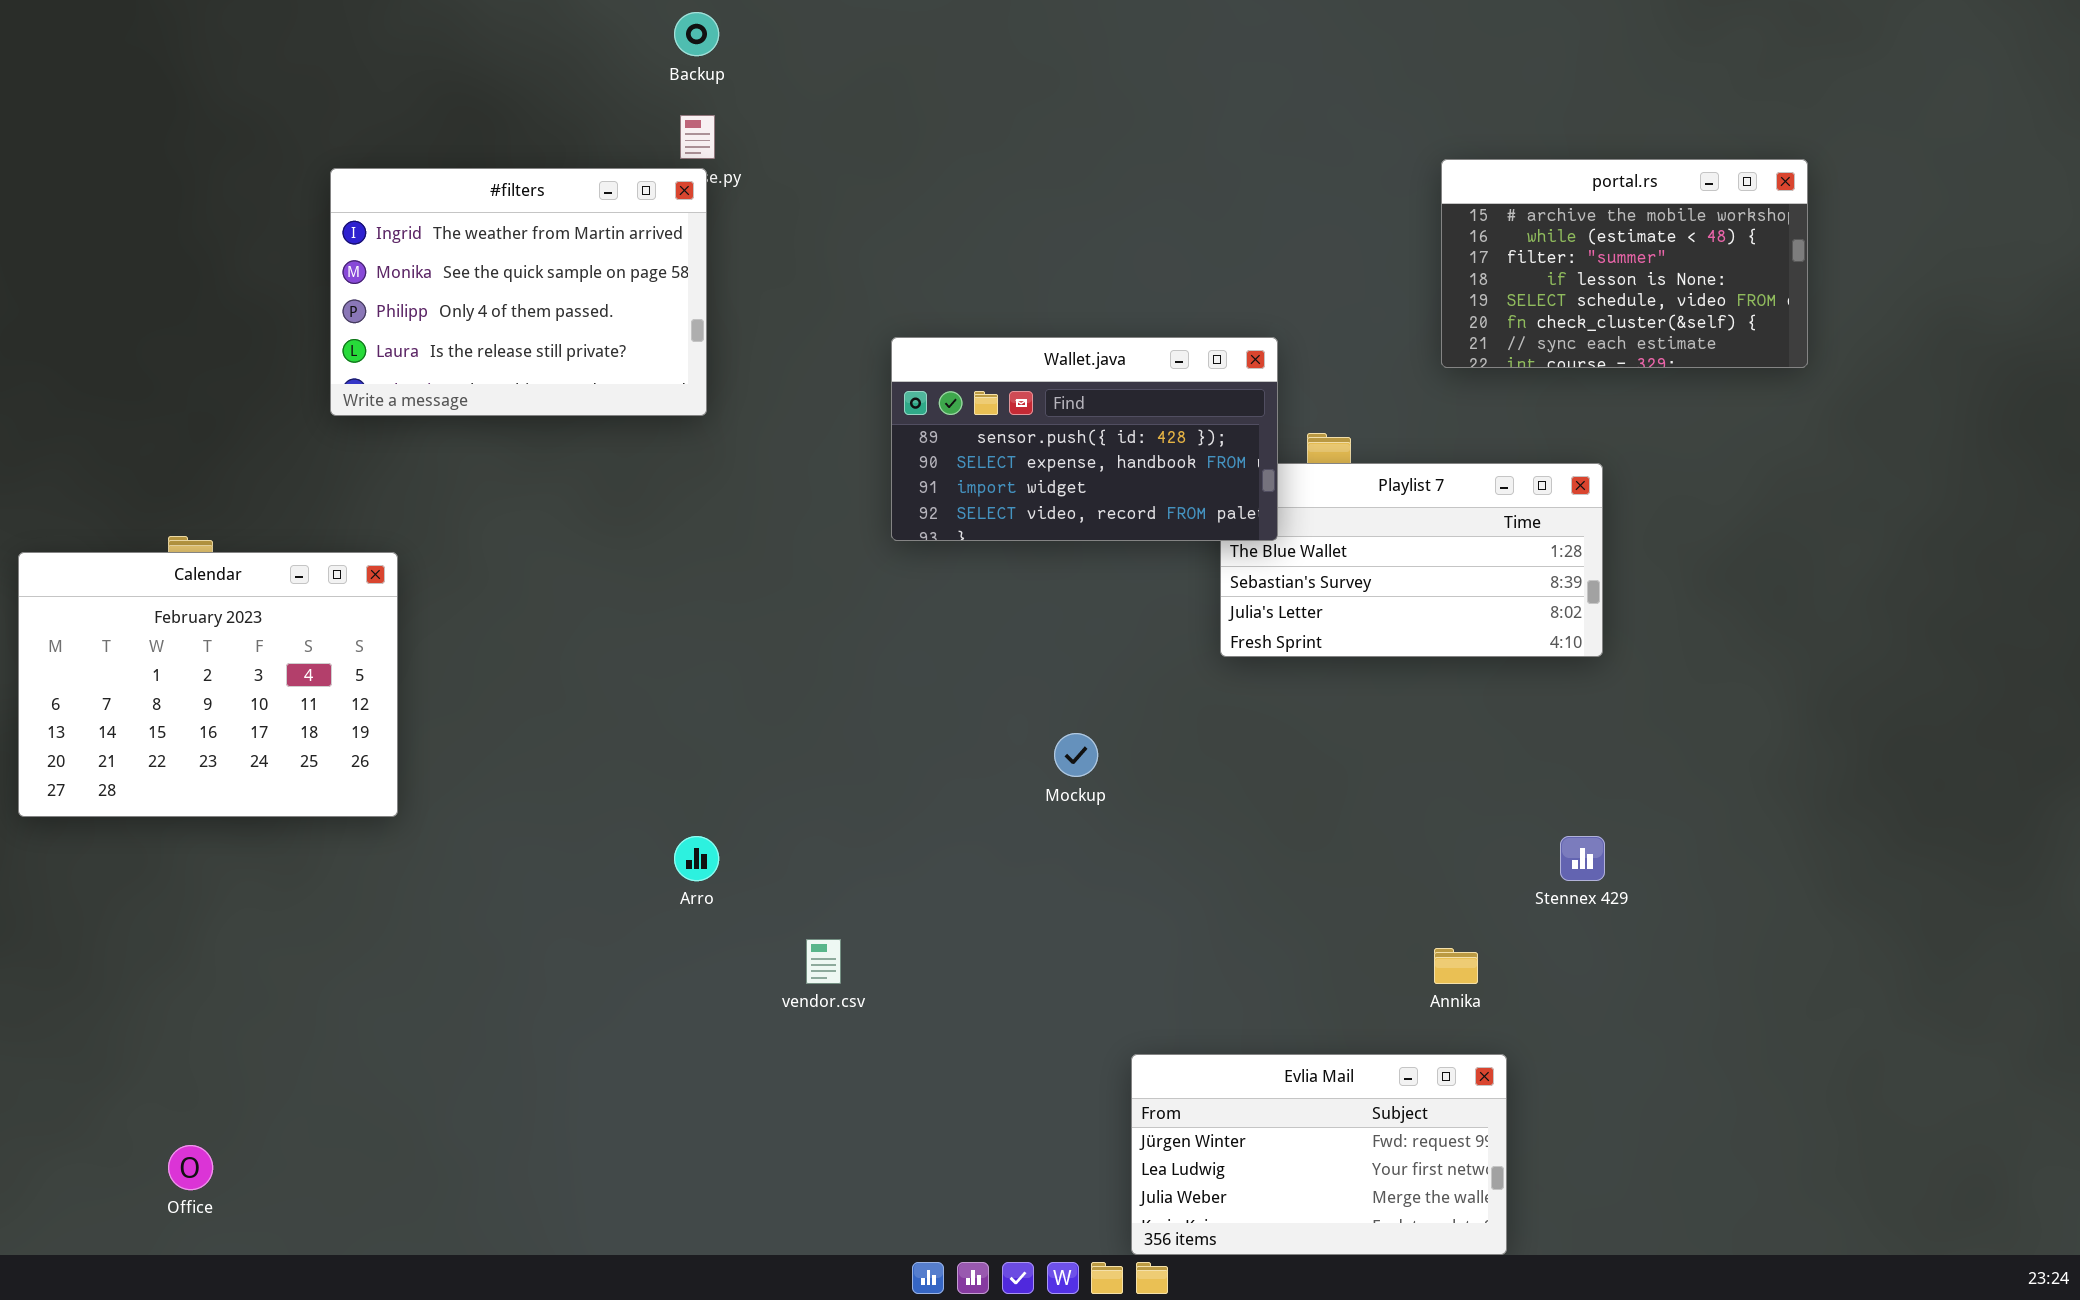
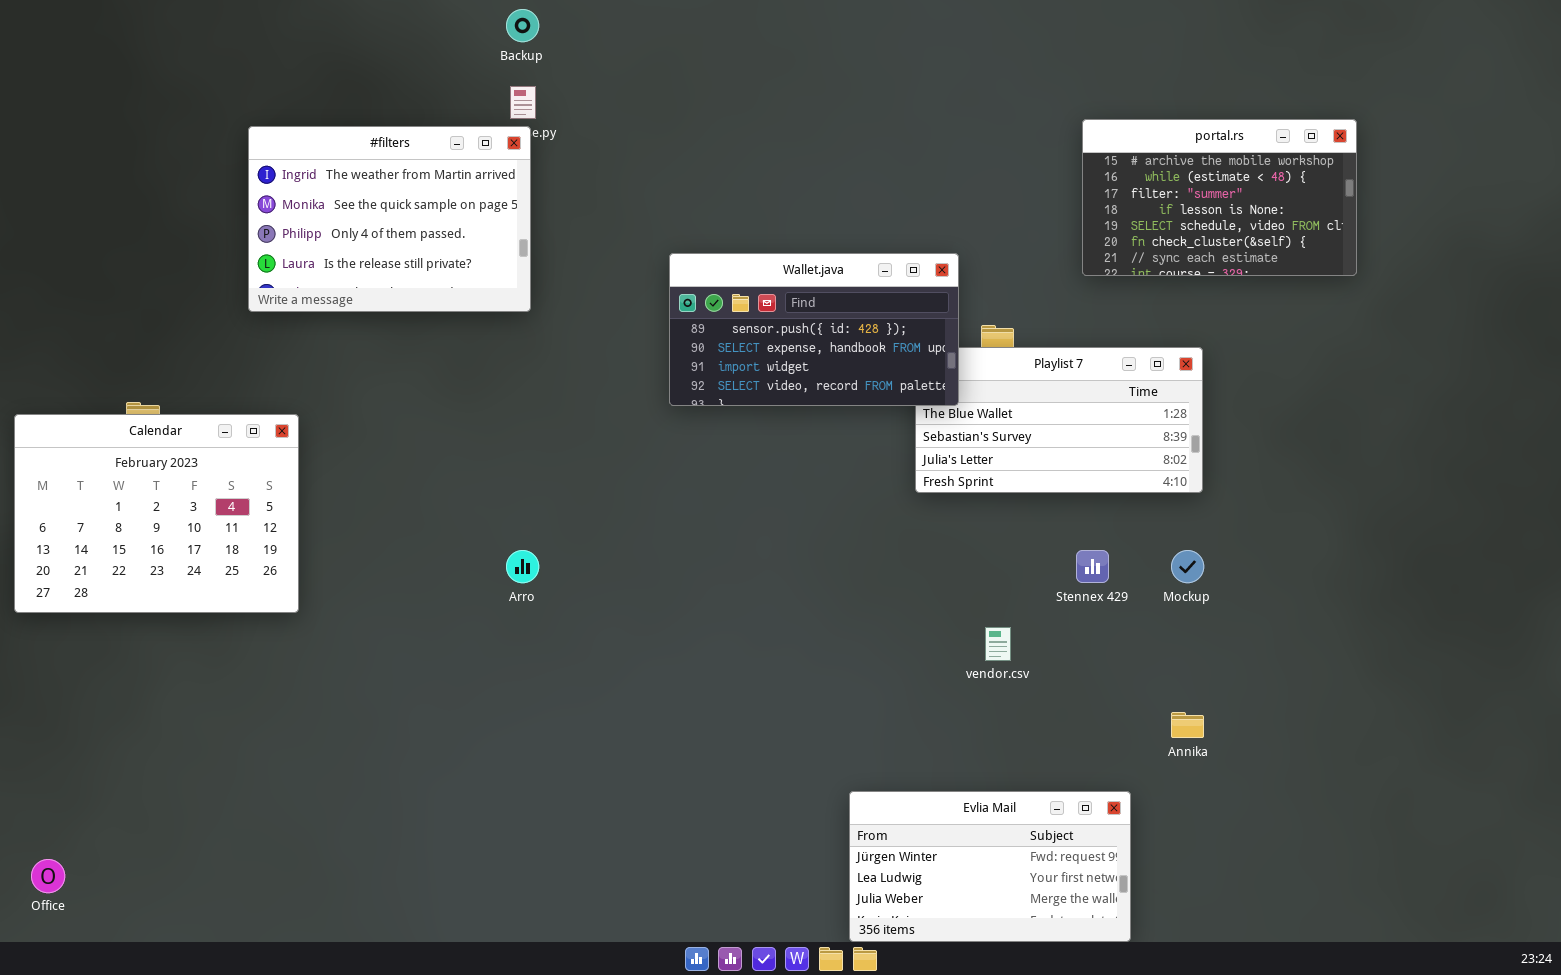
Mockup: [1054,733,1098,777] -> [1171,550,1204,583], moved
Arro: [674,836,719,881] -> [506,550,539,583], moved
Stennex 429: [1560,836,1605,881] -> [1076,550,1109,583], moved
vendor.csv: [806,939,841,984] -> [985,627,1011,661], moved
Annika: [1434,948,1478,984] -> [1171,712,1204,738], moved
Office: [168,1145,213,1190] -> [31,859,65,893], moved

